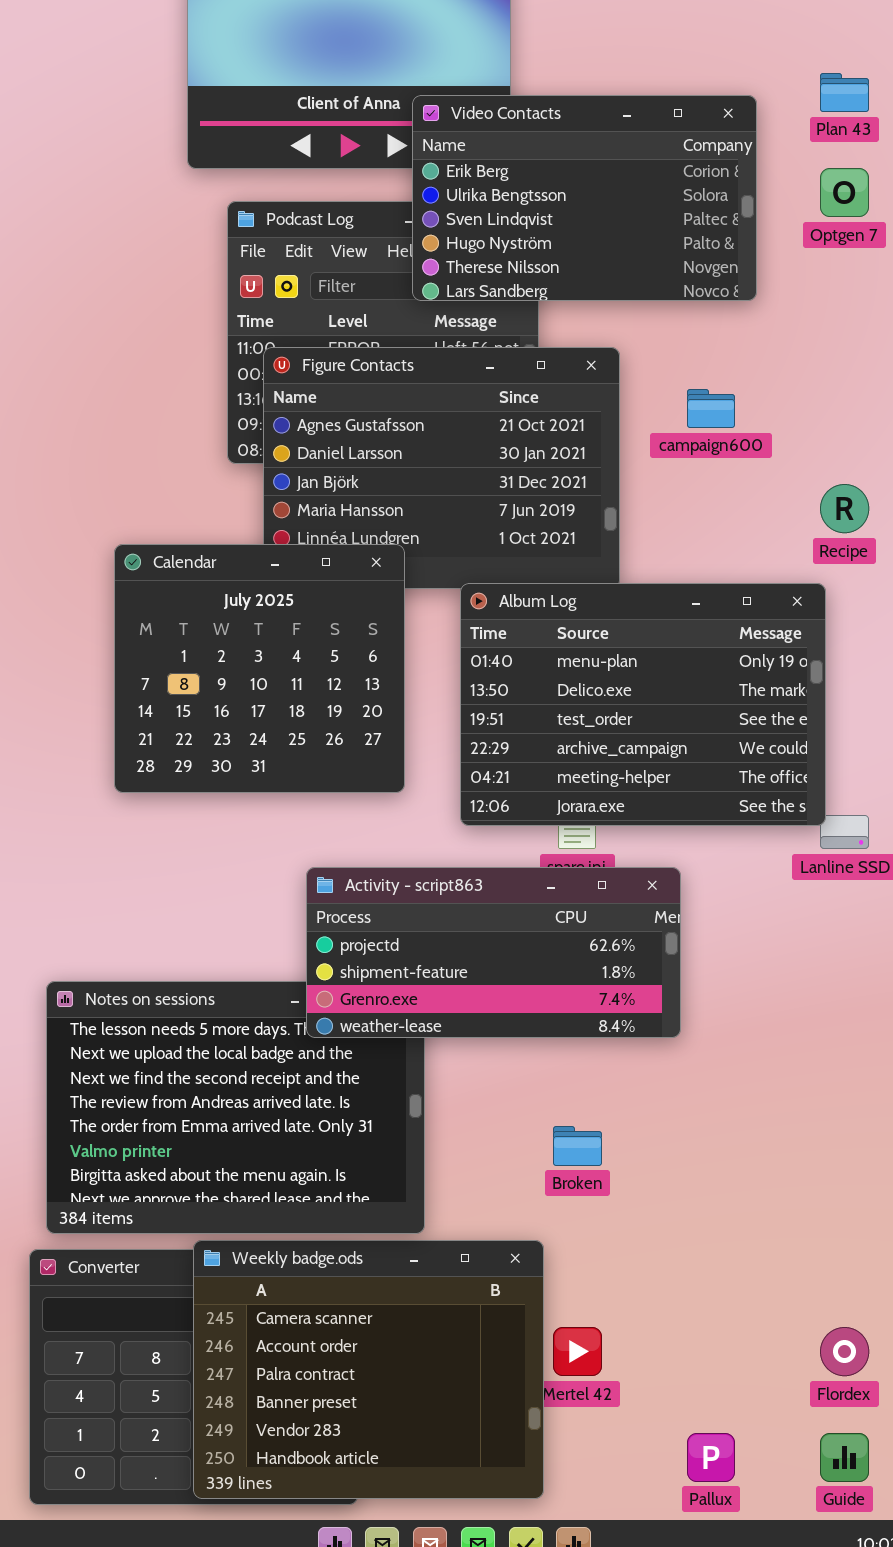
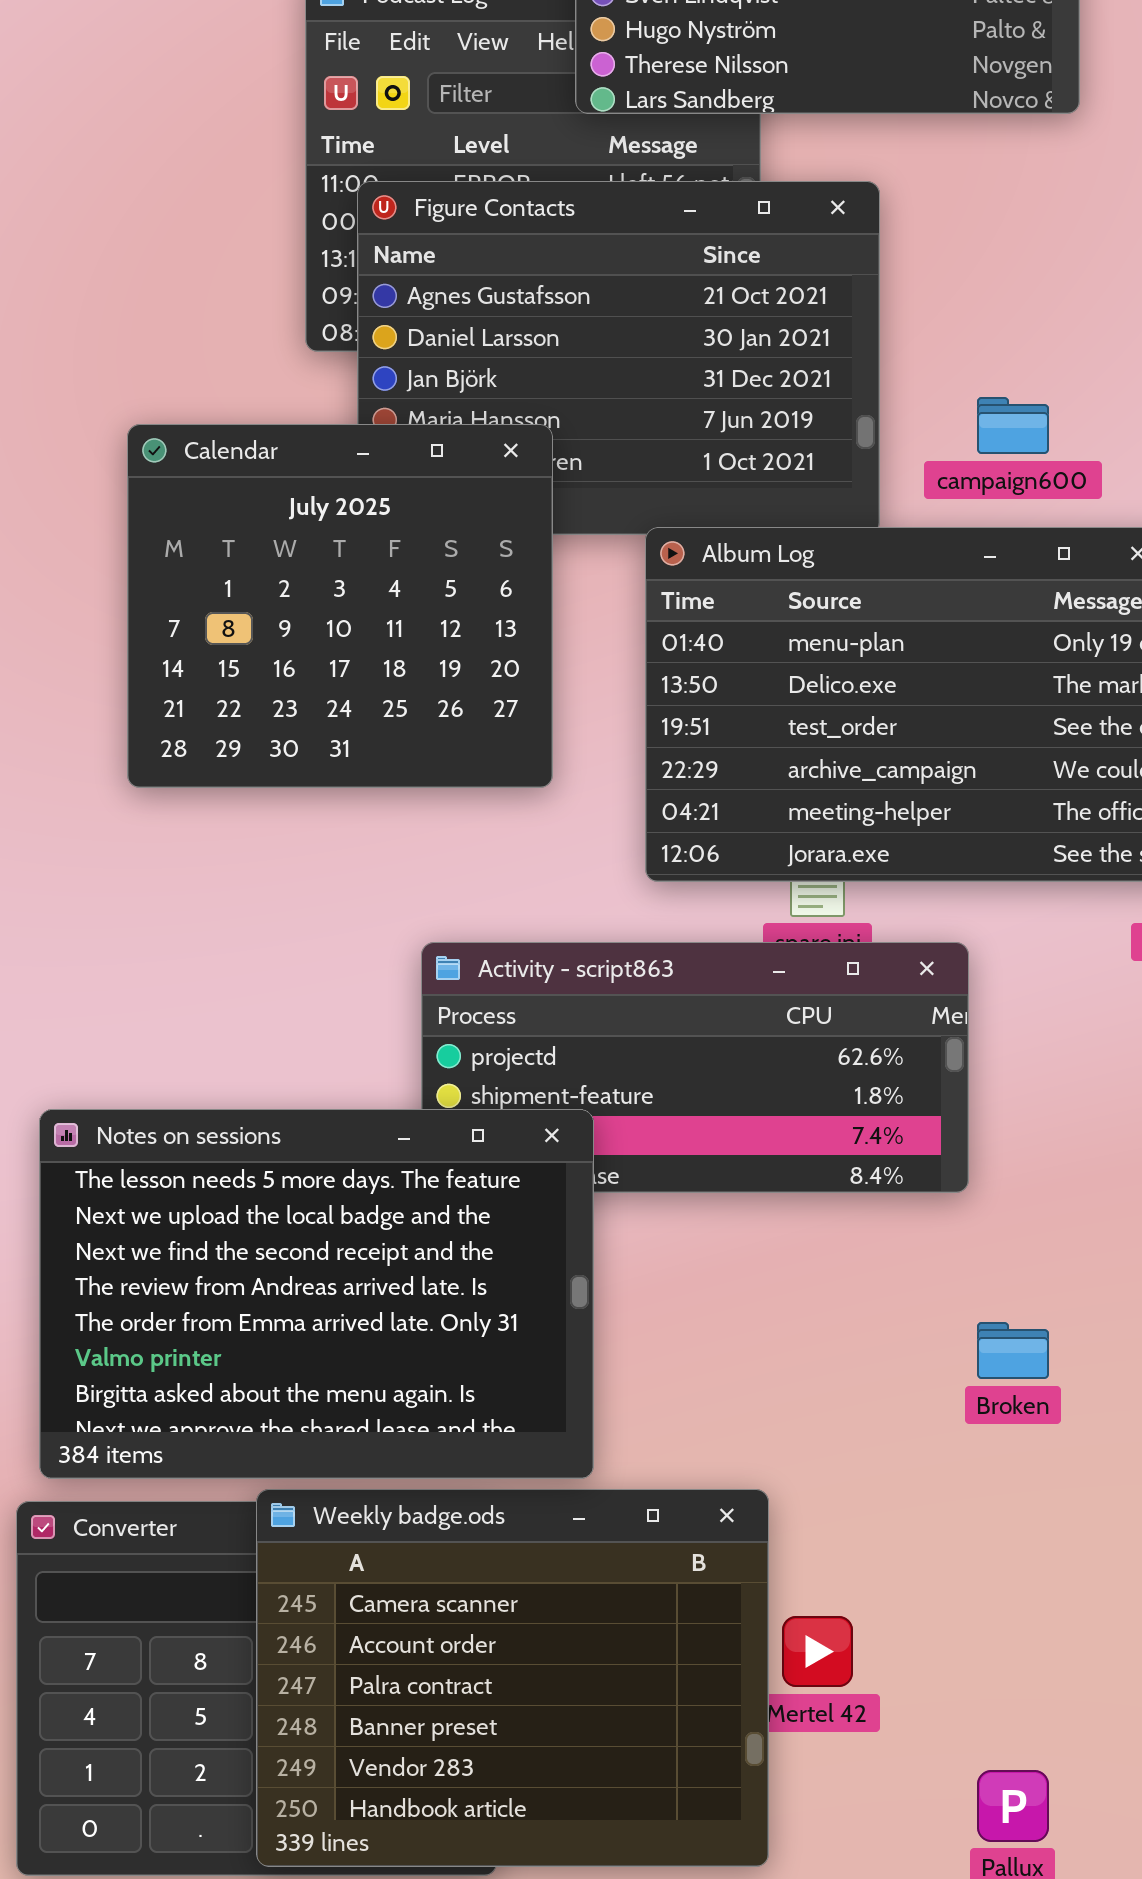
campaign600: [687,389,735,428] -> [977,397,1049,454], moved
Calendar: [114,544,405,793] -> [127,424,553,788], moved
Notes on sessions: [46,981,425,1234] -> [39,1109,594,1479], raised
Broken: [553,1126,602,1166] -> [977,1322,1049,1379], moved

